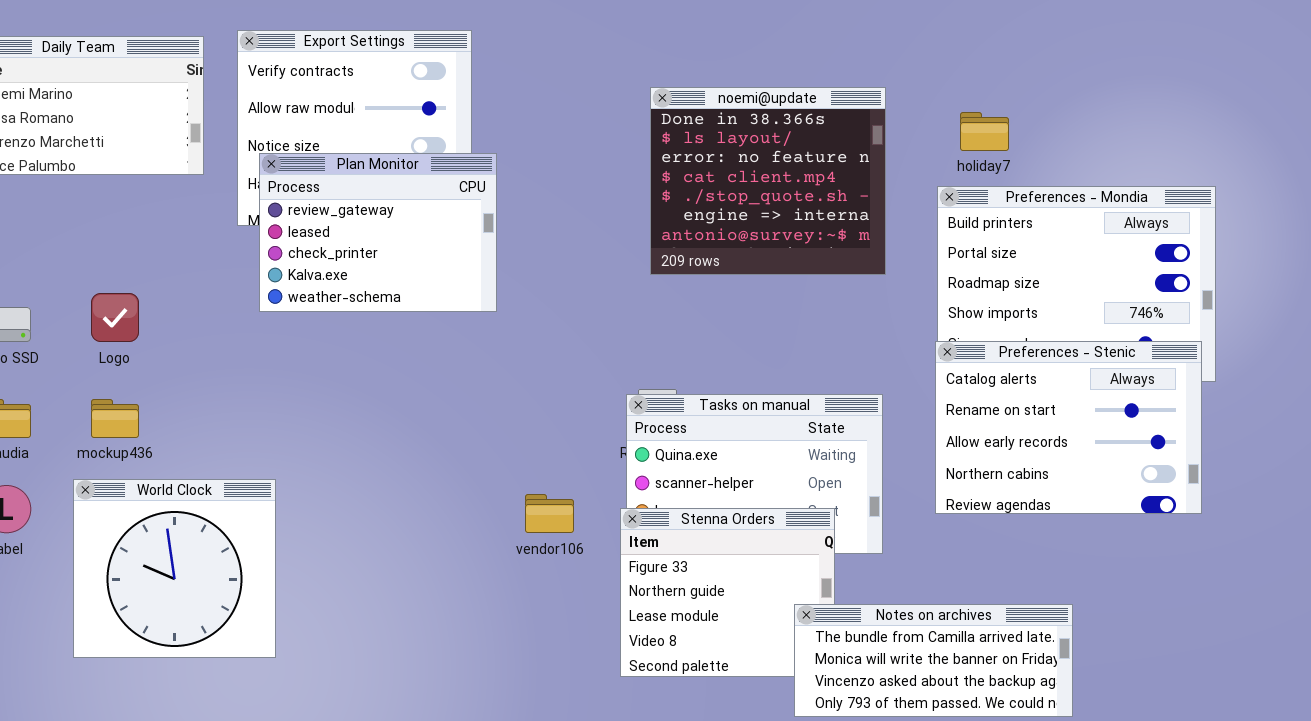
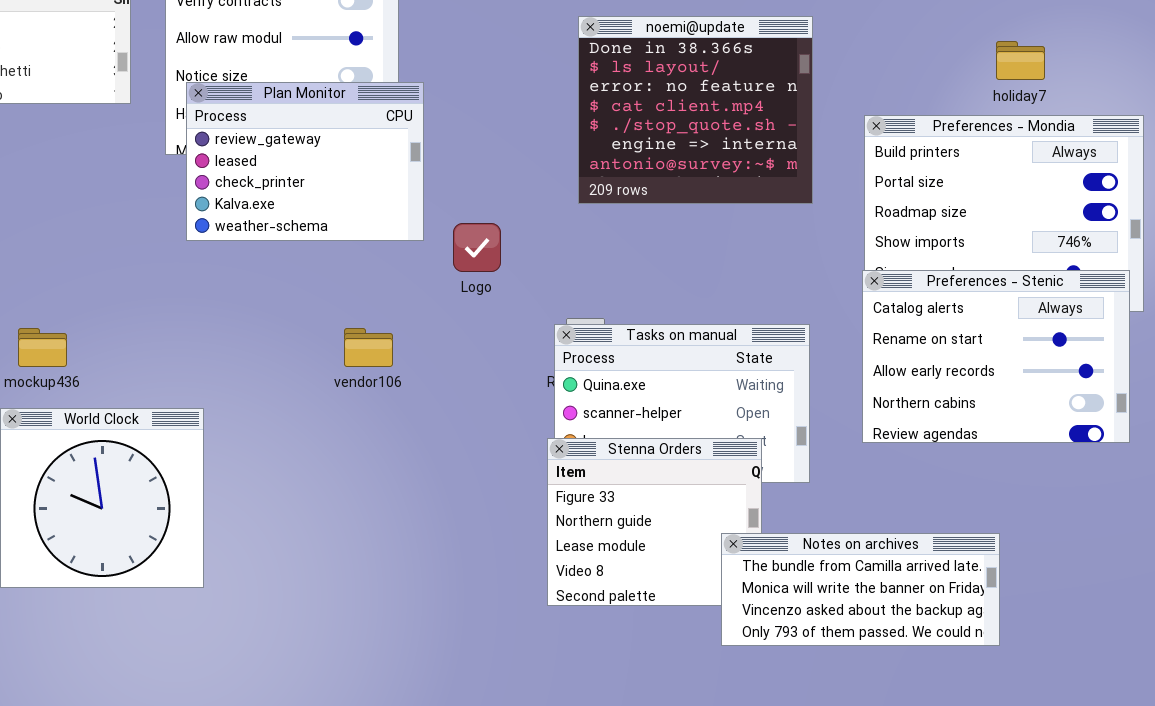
holiday7: [960,112,1009,151] -> [996,41,1045,80], moved
Logo: [91,293,139,342] -> [453,223,501,272], moved
vendor106: [525,494,574,533] -> [344,328,393,367], moved

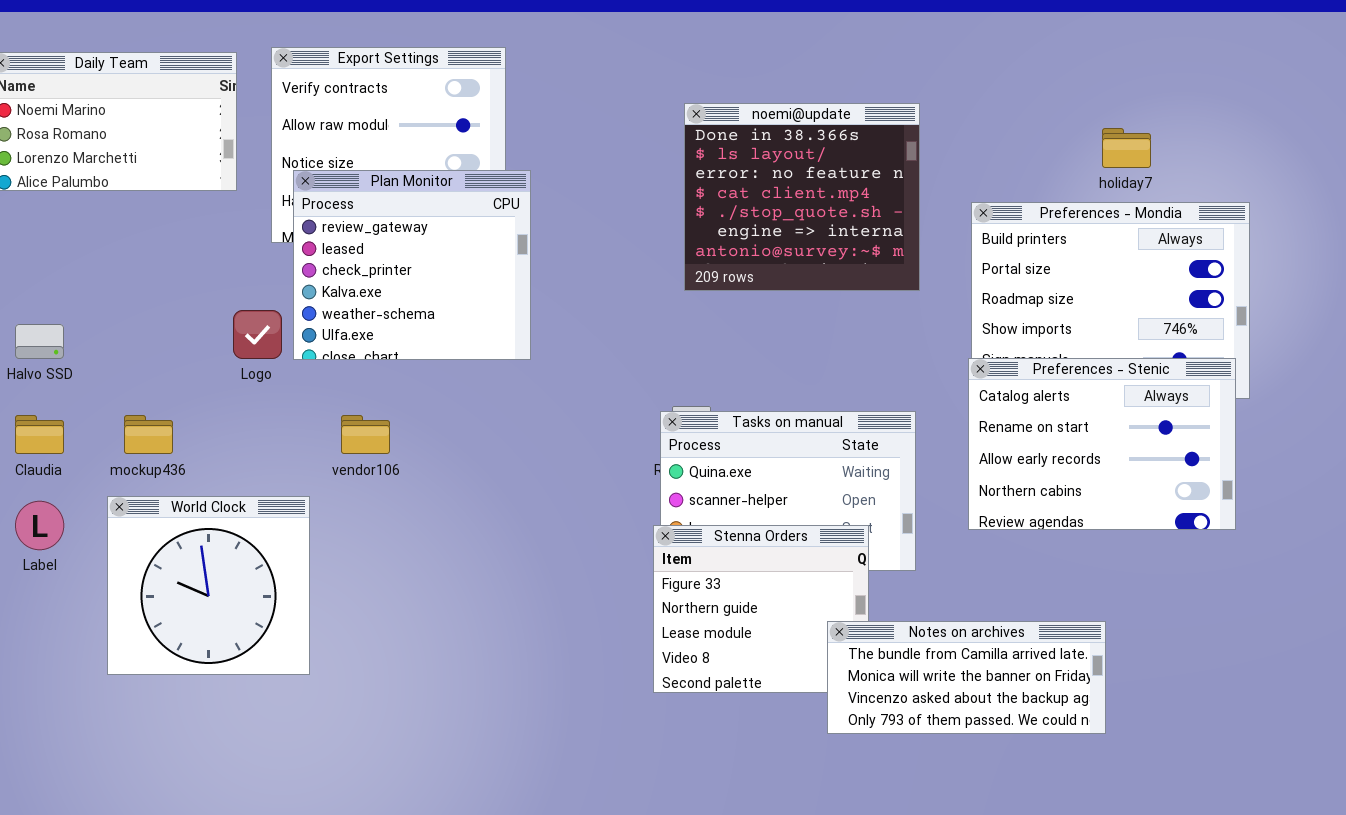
Plan Monitor: [186,82,424,241] -> [293,170,531,360], resized
Logo: [453,223,501,272] -> [233,310,282,359], moved
vendor106: [344,328,393,367] -> [341,415,390,454], moved

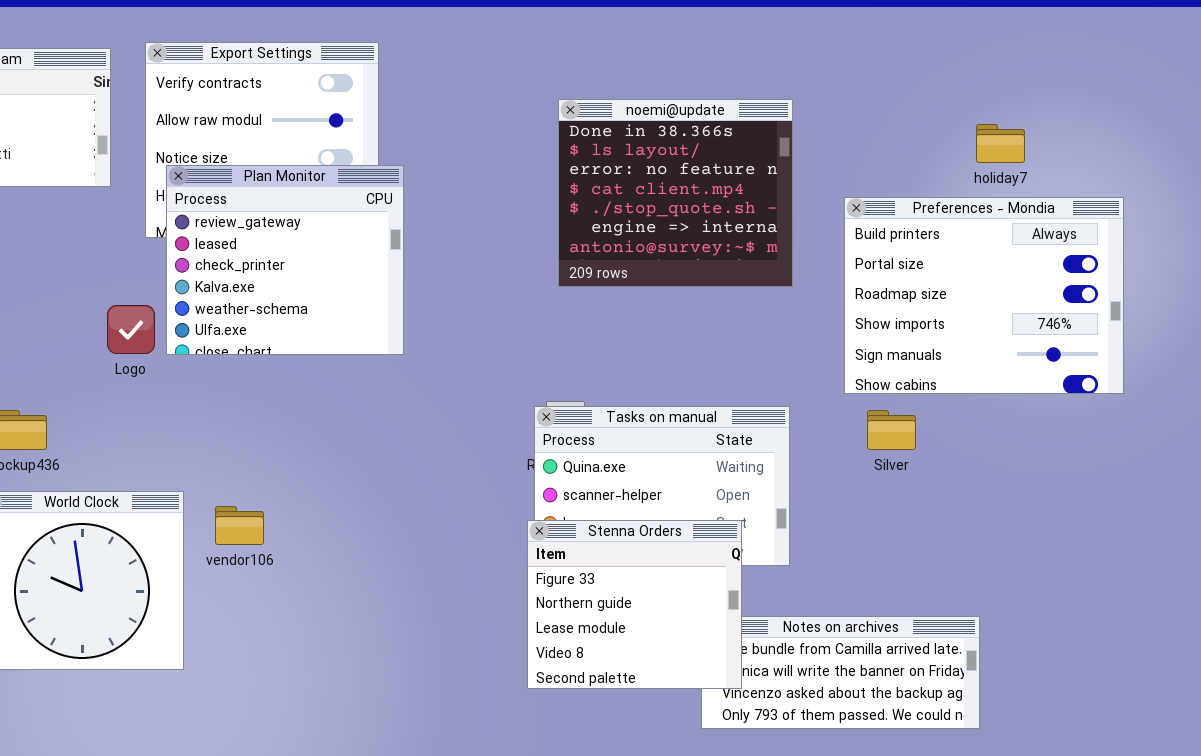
Preferences - Stenic: [968,358,1236,530] -> none, closed
vendor106: [341,415,390,454] -> [215,506,264,545], moved
Stenna Orders: [653,525,869,693] -> [527,520,742,689], raised

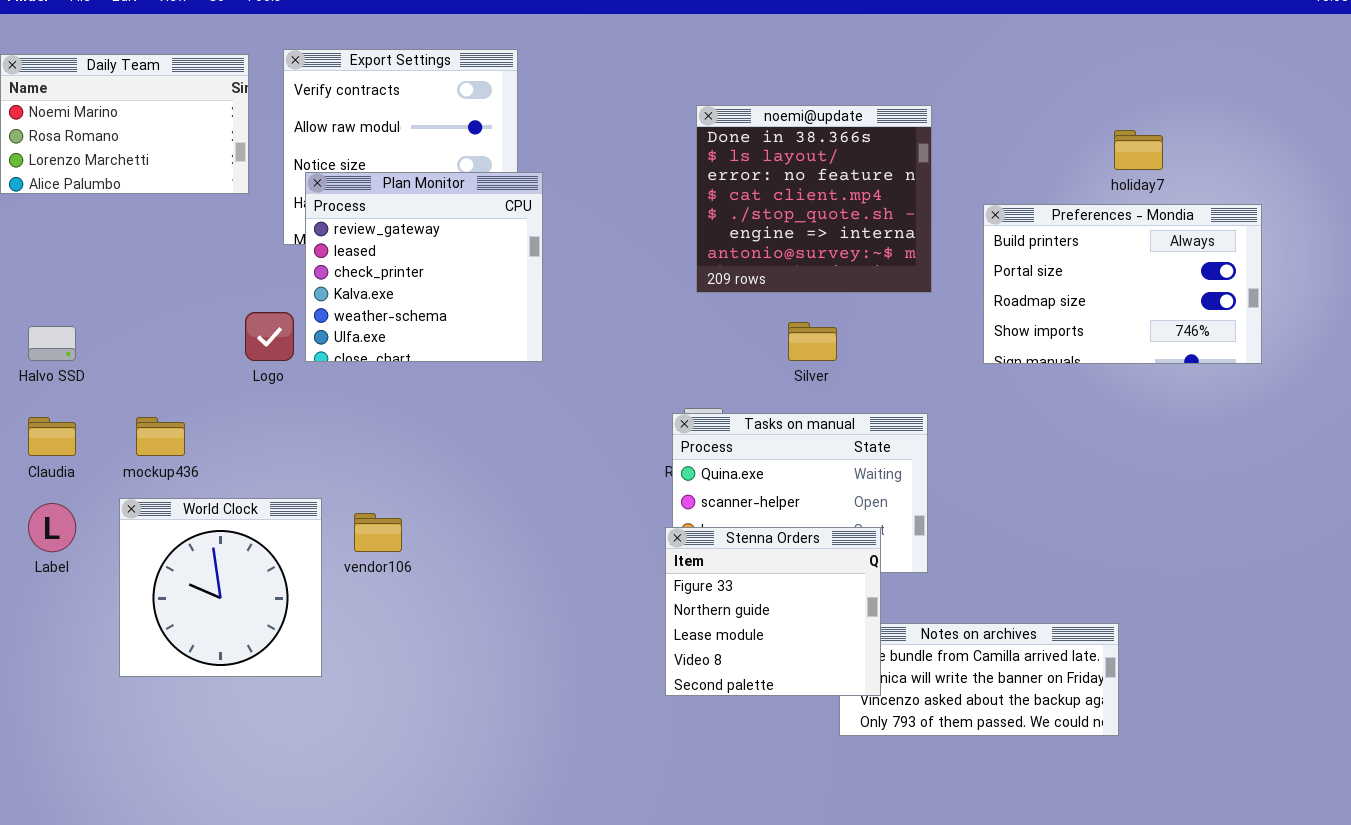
Preferences - Mondia: [844,197,1124,394] -> [983,204,1262,364], resized
Silver: [867,410,916,450] -> [788,322,837,361], moved

